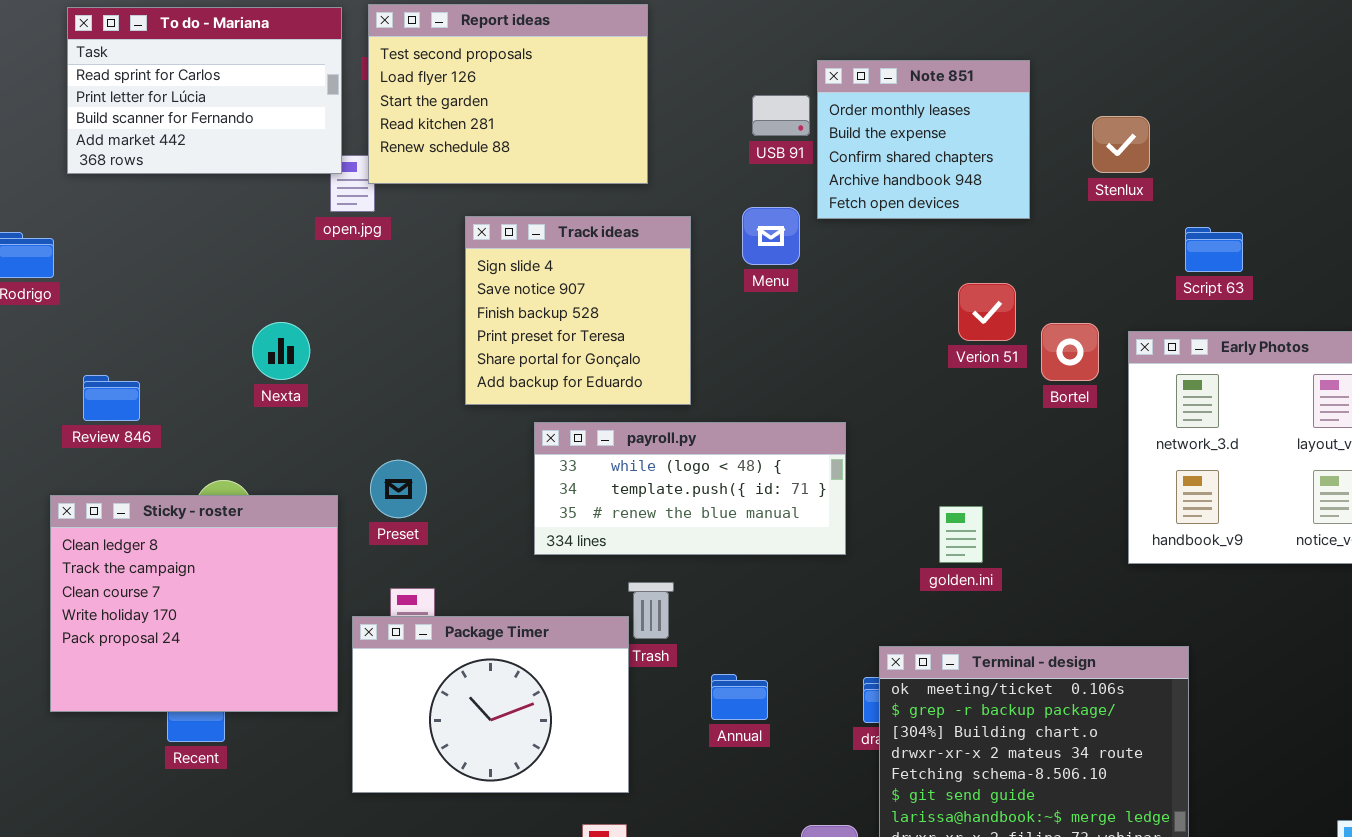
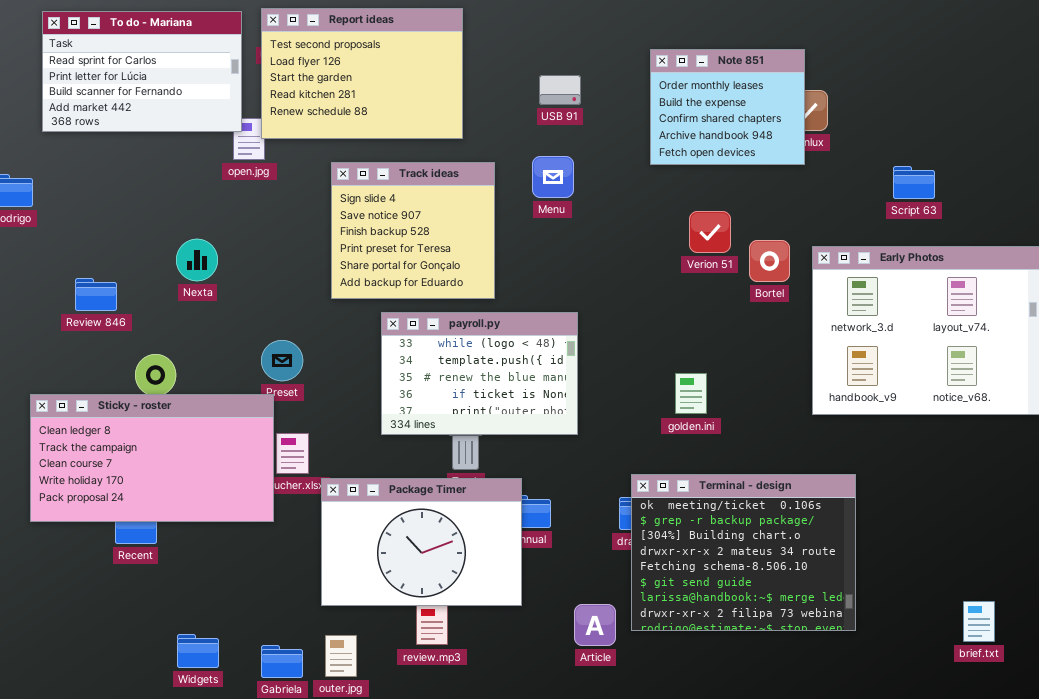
Note 851: [817,60,1030,219] -> [650,49,805,165], moved
Script 63: [1185,227,1243,272] -> [893,166,935,199], moved
Review 846: [83,375,140,421] -> [75,278,117,311], moved
payroll.py: [534,422,846,555] -> [381,312,578,435], resized
Sticky - roster: [50,495,338,712] -> [30,394,274,522], resized
Package Timer: [352,616,629,793] -> [321,478,522,606], moved

